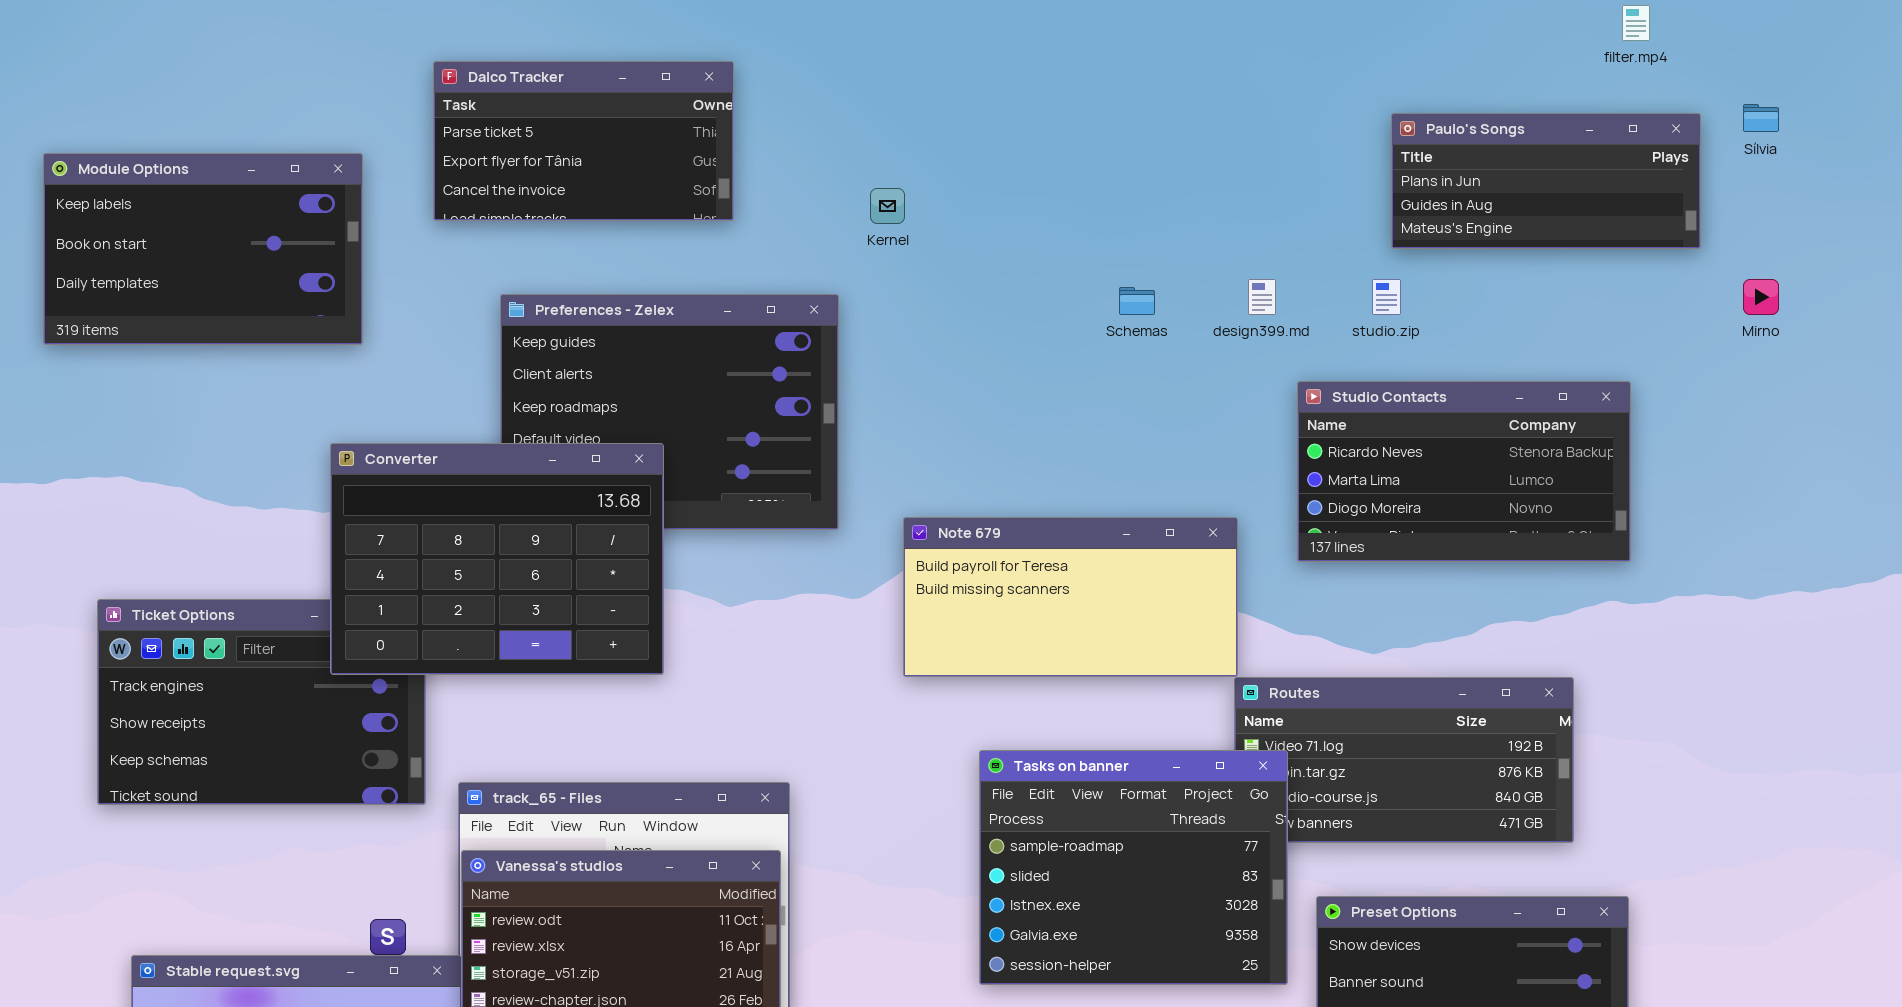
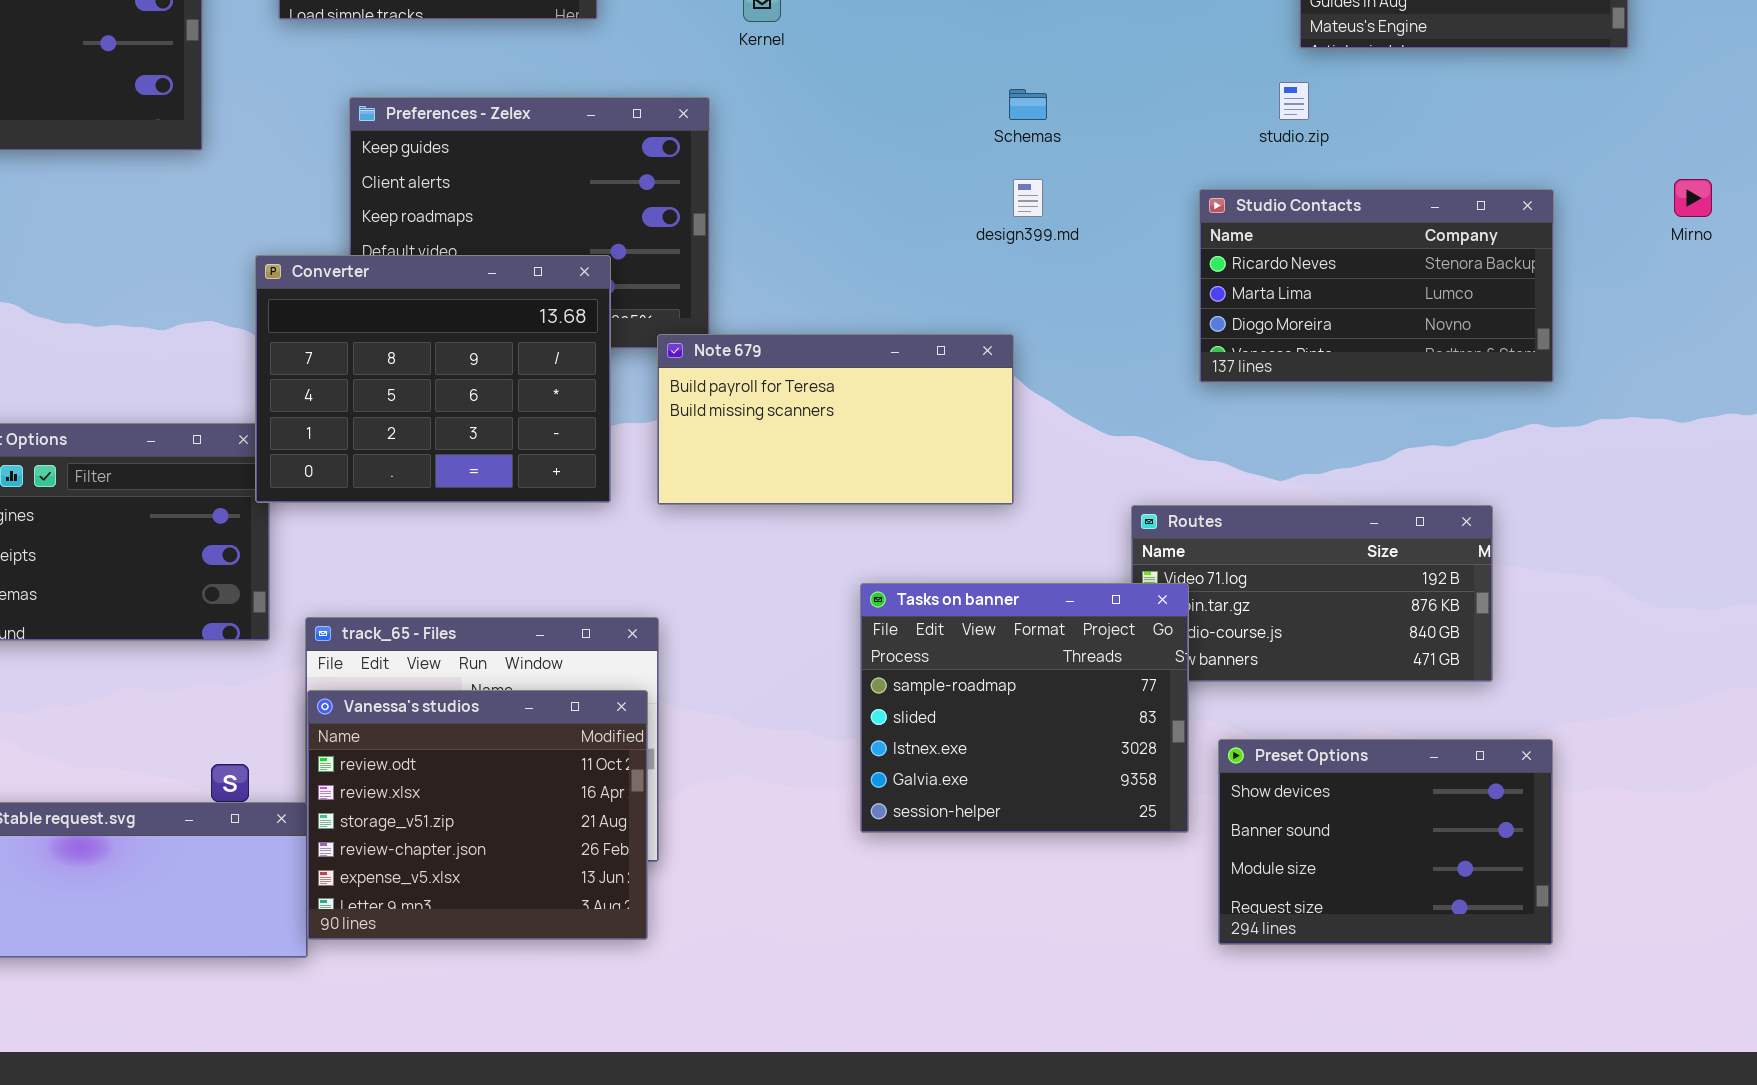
design399.md: [1248,279,1276,315] -> [1013,179,1043,217], moved
Mirno: [1743,279,1779,315] -> [1674,179,1712,217], moved
Converter: [330,443,664,675] -> [255,255,611,503], moved
Note 679: [903,517,1238,677] -> [657,334,1014,505], moved

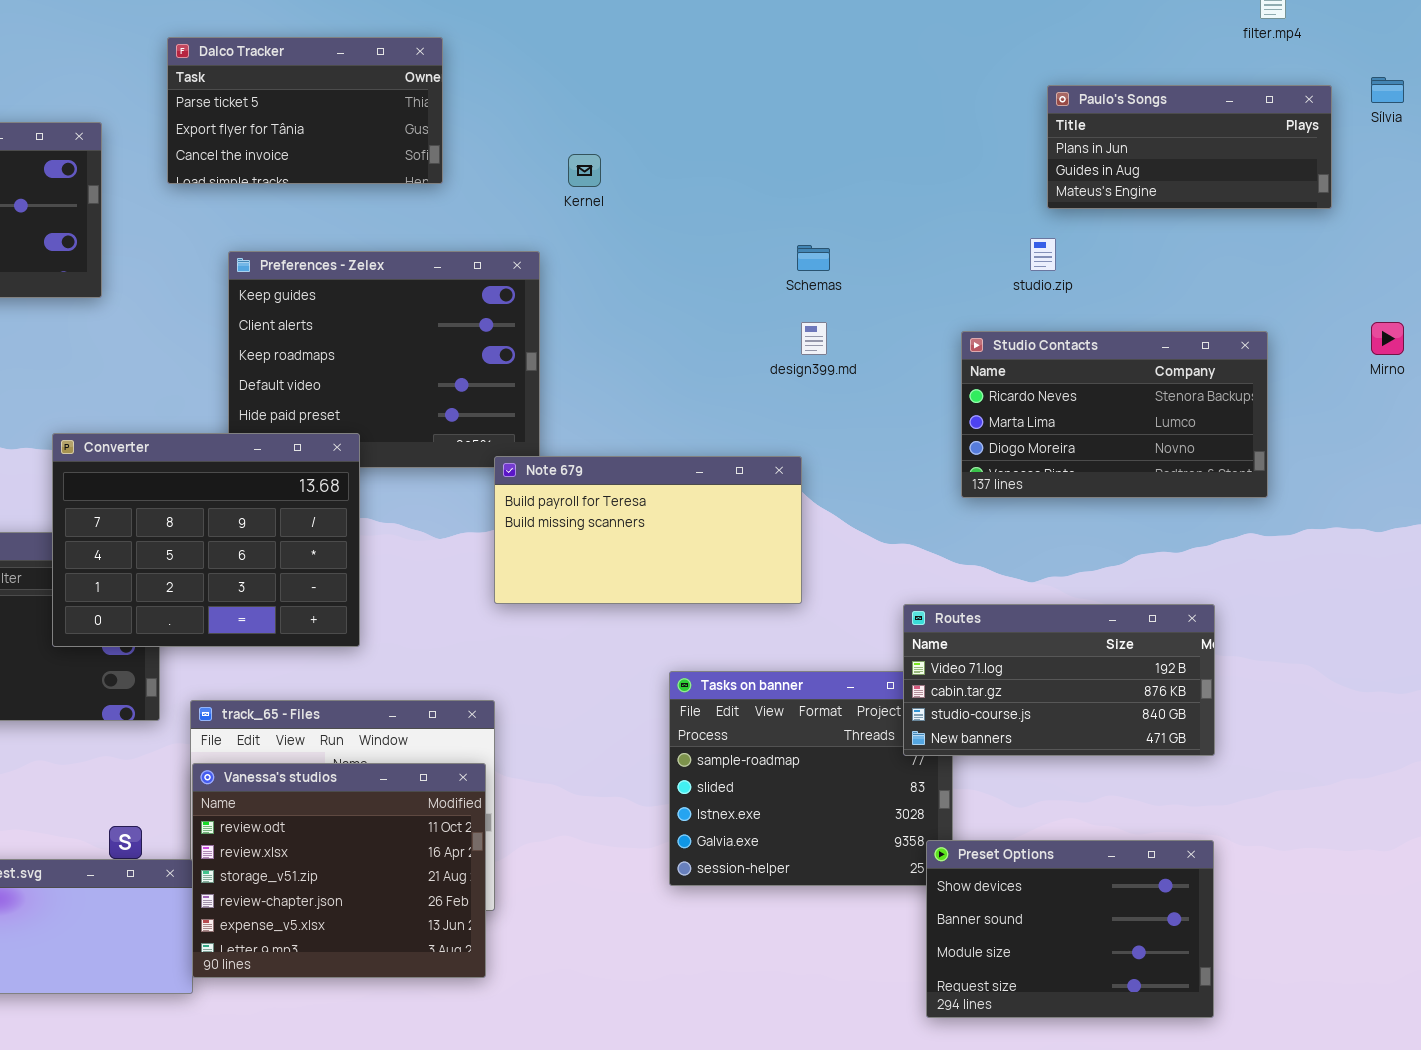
Converter: [255,255,611,503] -> [52,433,360,647], moved
Routes: [1131,505,1493,682] -> [903,604,1215,756], raised
Preset Options: [1218,739,1553,945] -> [926,840,1214,1018], moved

